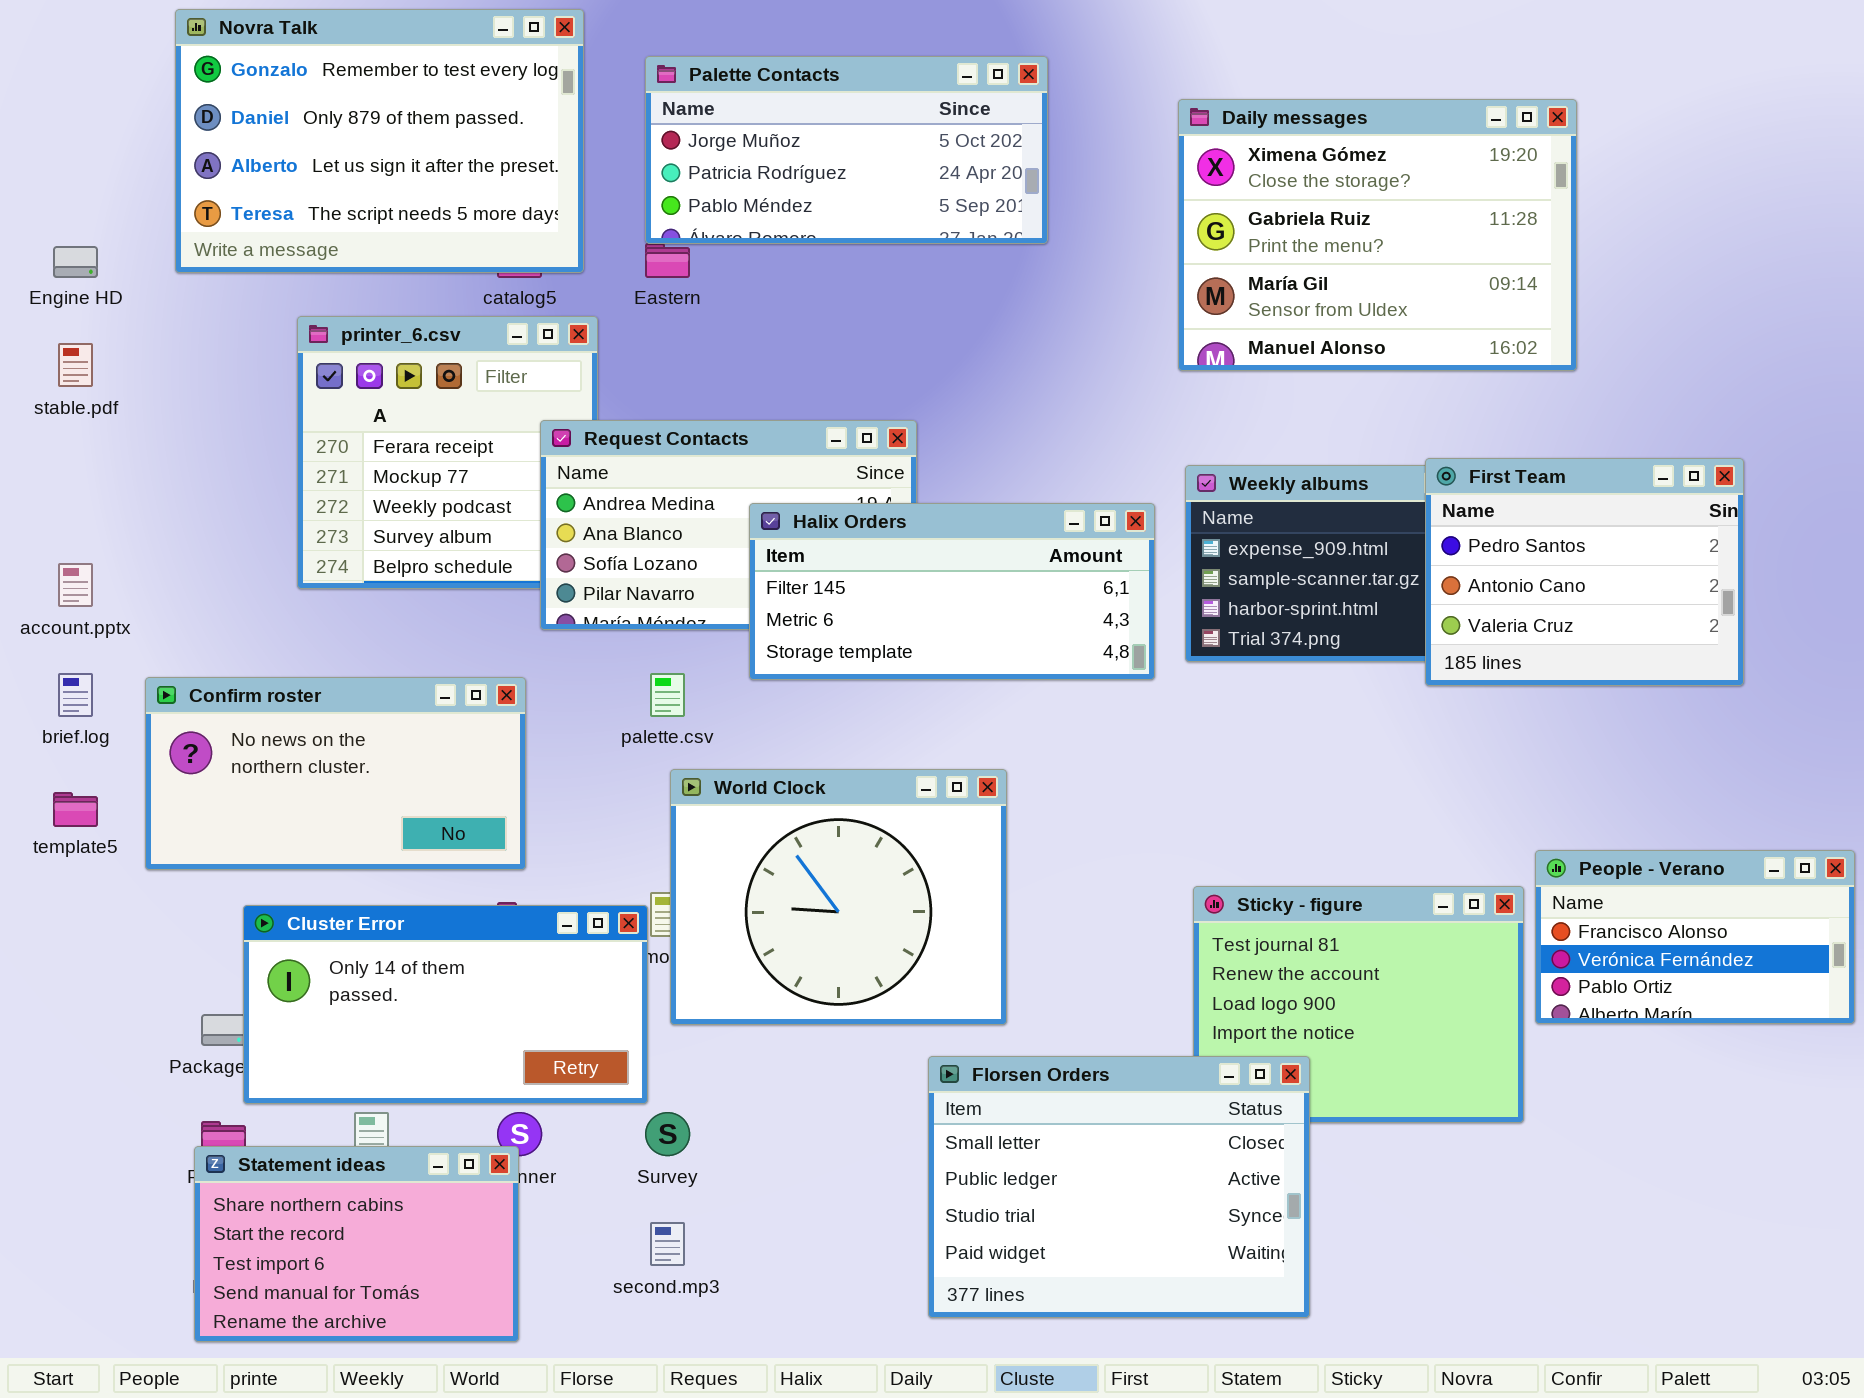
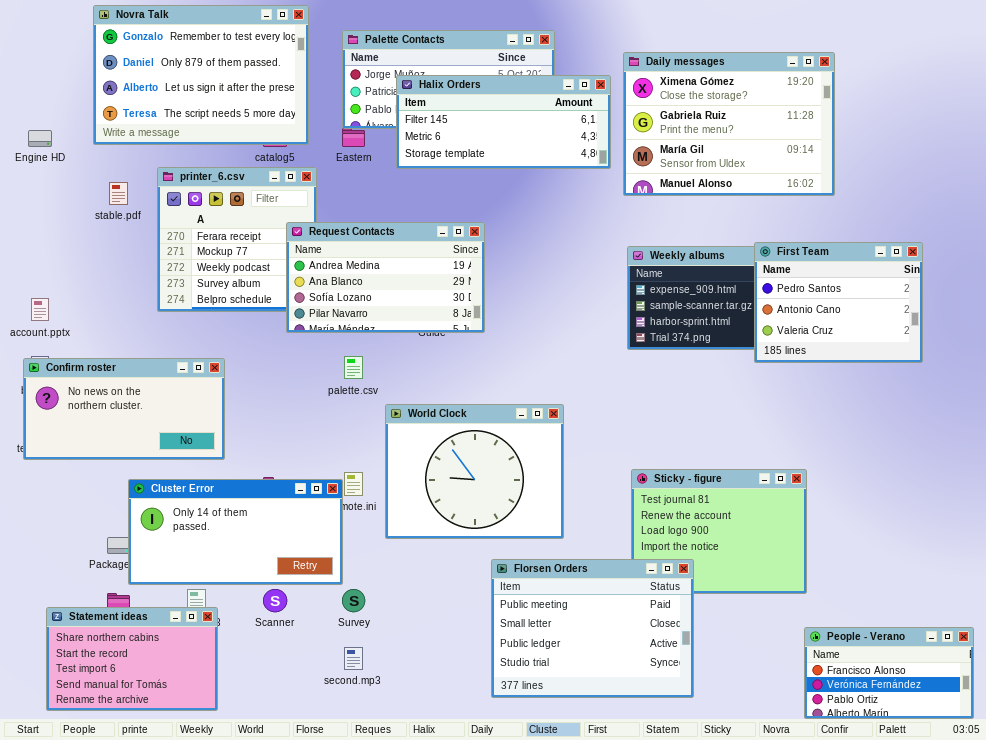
stable.pdf: [58,343,93,387] -> [109,182,128,205], moved
Halix Orders: [749,503,1155,680] -> [396,75,611,169], moved
Confirm roster: [145,677,526,870] -> [23,358,225,460], moved
World Clock: [670,769,1007,1025] -> [385,404,564,539], moved
People - Verano: [1535,850,1855,1024] -> [804,627,974,719], moved
Florsen Orders: [928,1056,1310,1318] -> [491,559,694,698], scrolled up 1 row
Statement ideas: [194,1146,519,1342] -> [46,607,218,711], moved

